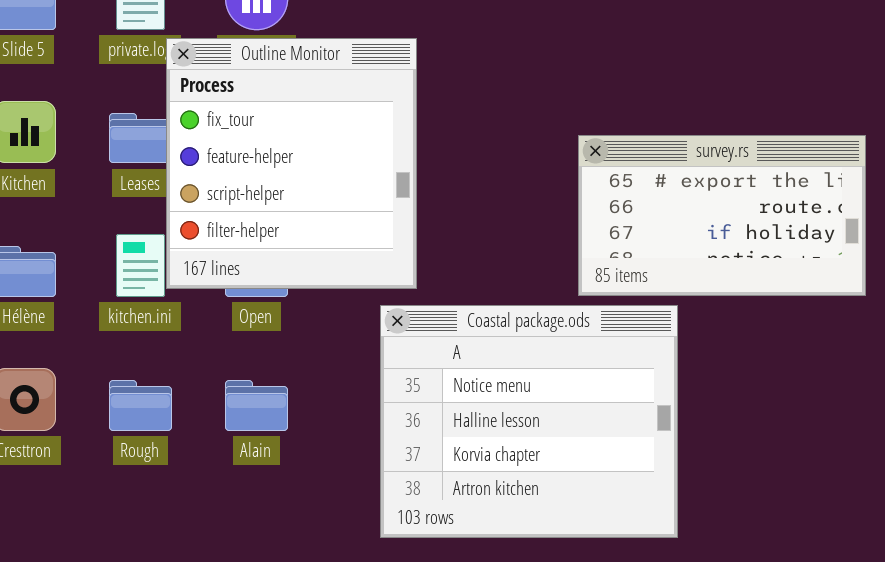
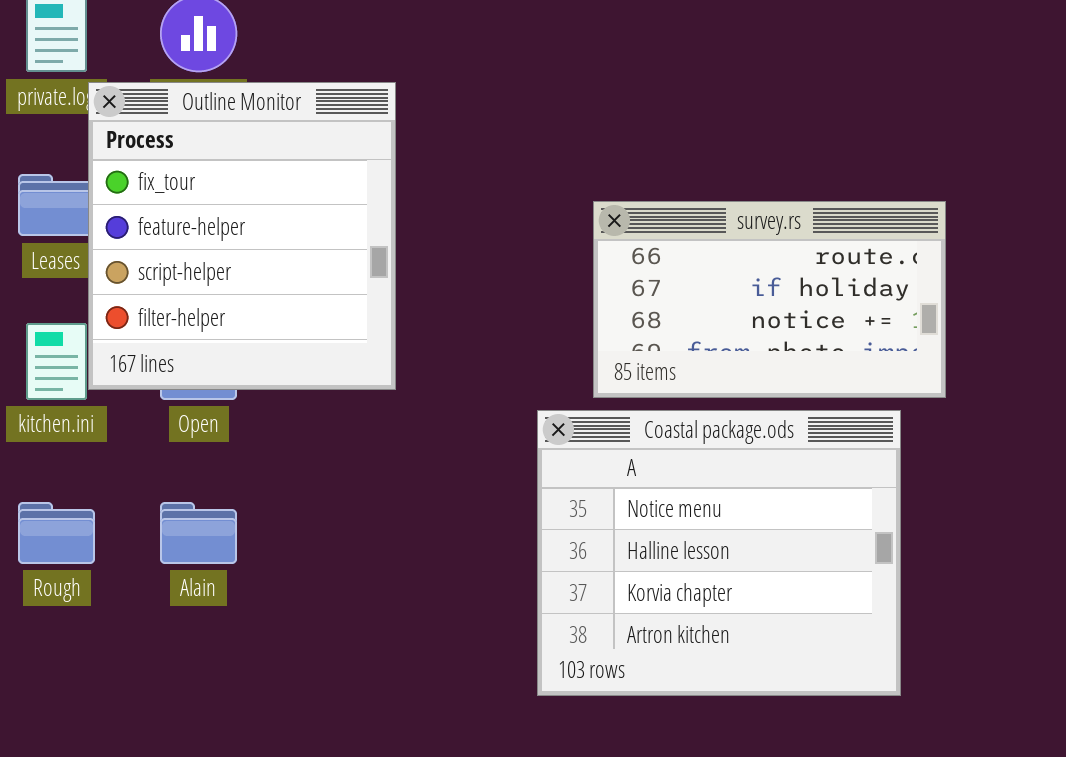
survey.rs: [578,135,866,296] -> [593,201,946,398], scrolled down 1 row
Coastal package.ods: [380,305,678,538] -> [537,410,901,696], moved

